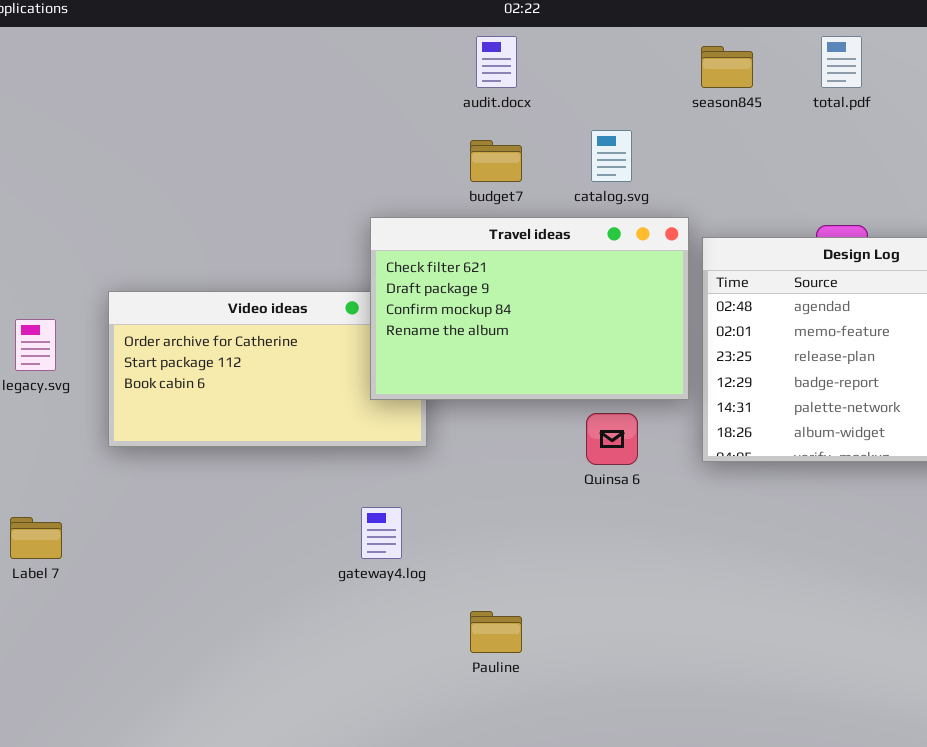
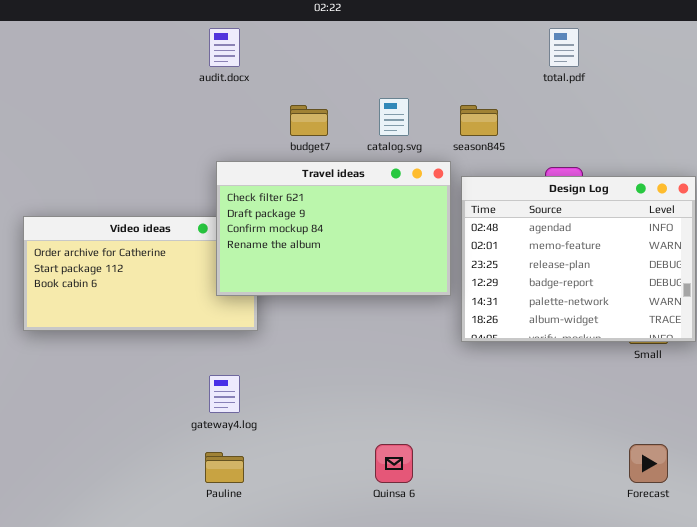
audit.docx: [476,36,517,88] -> [209,28,240,67], moved
season845: [701,46,753,88] -> [460,105,498,136], moved
Quinsa 6: [586,413,638,465] -> [375,444,413,483], moved
Pauline: [470,611,522,653] -> [205,452,244,483], moved

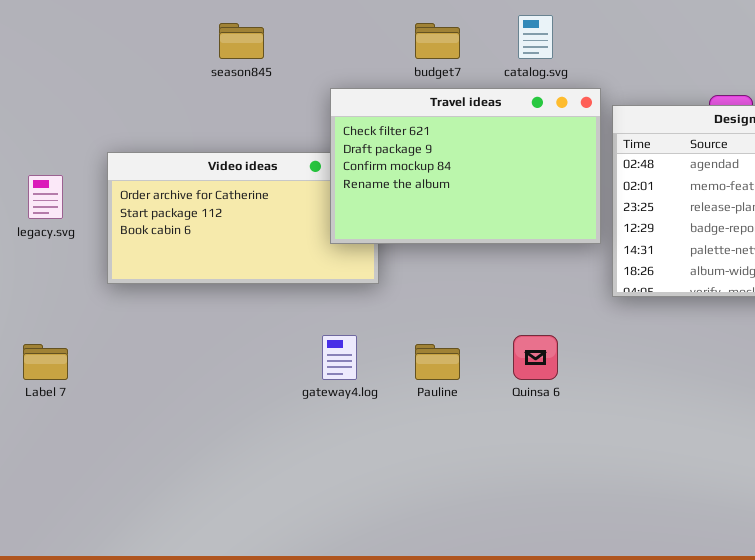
season845: [460,105,498,136] -> [219,23,264,59], moved
Quinsa 6: [375,444,413,483] -> [513,335,558,380], moved
Pauline: [205,452,244,483] -> [415,344,460,380], moved

